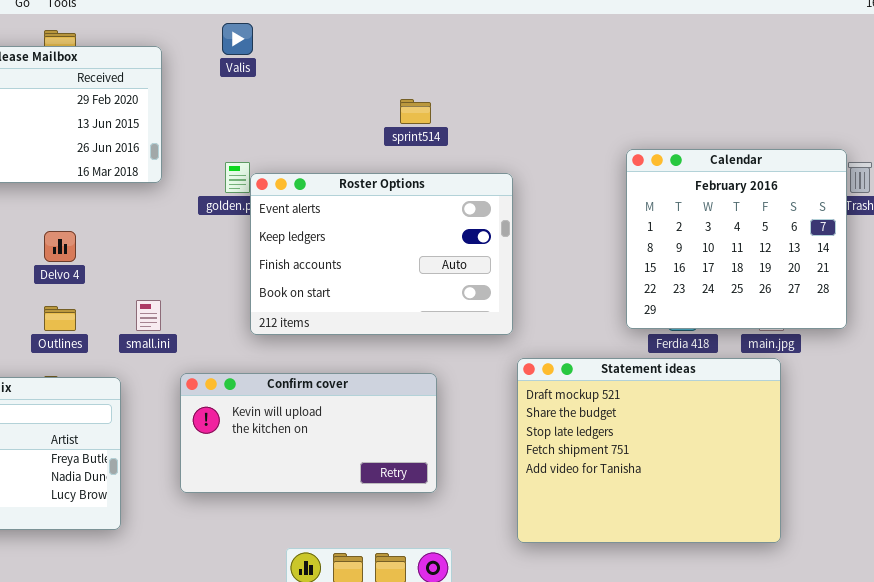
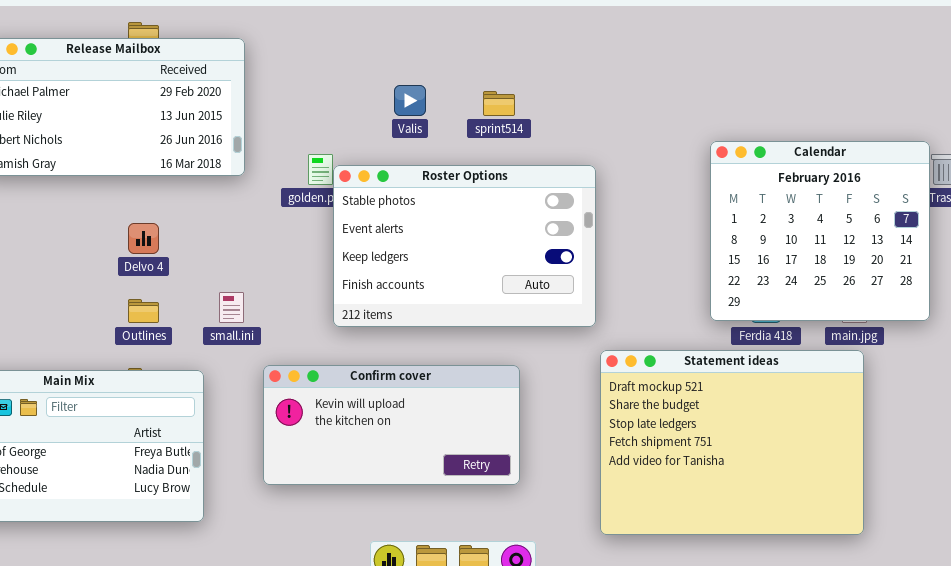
Valis: [222,23,253,55] -> [394,85,426,116], moved
Roster Options: [250,173,513,335] -> [333,165,596,327], scrolled up 1 row

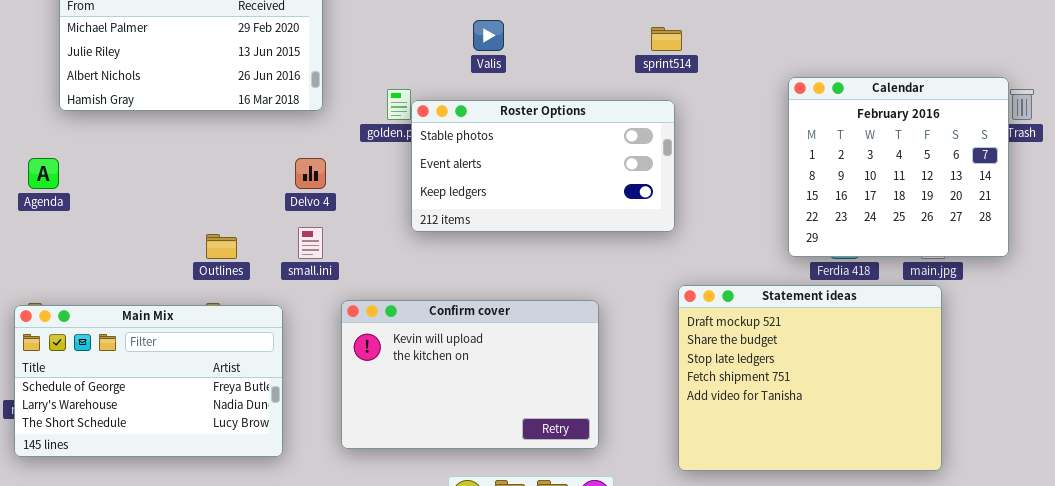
sprint514: [483,91,515,116] -> [651,27,682,51], moved
Roster Options: [333,165,596,327] -> [411,100,675,232], resized
Delvo 4: [128,223,159,254] -> [295,158,326,189], moved
Confirm cover: [263,365,520,485] -> [341,300,599,449], resized

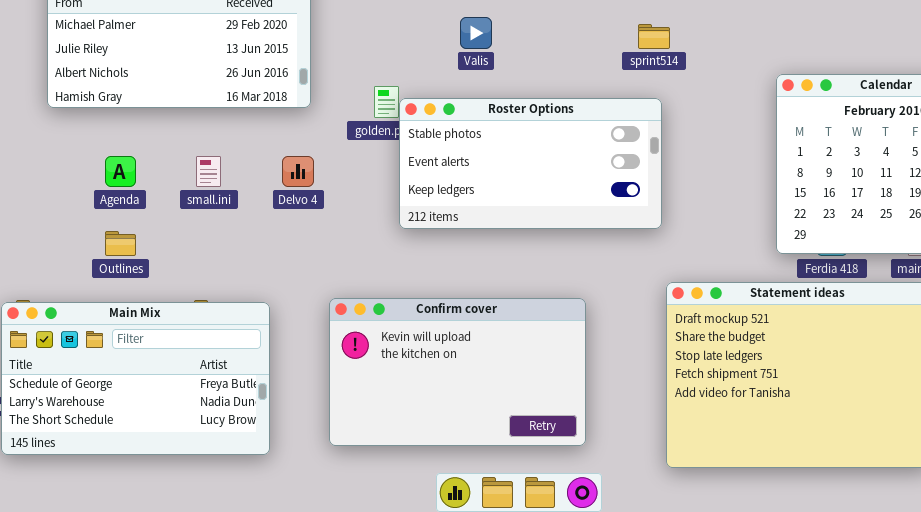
Agenda: [28,158,59,189] -> [105,156,136,187], moved
small.ini: [298,227,323,259] -> [196,156,221,187], moved
Outlines: [206,234,237,259] -> [105,231,136,256], moved

